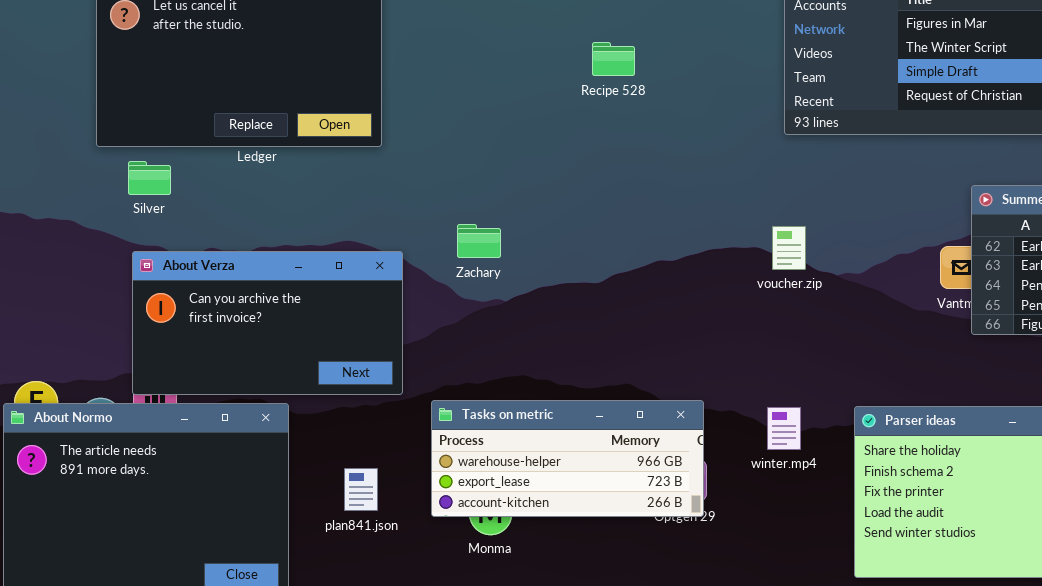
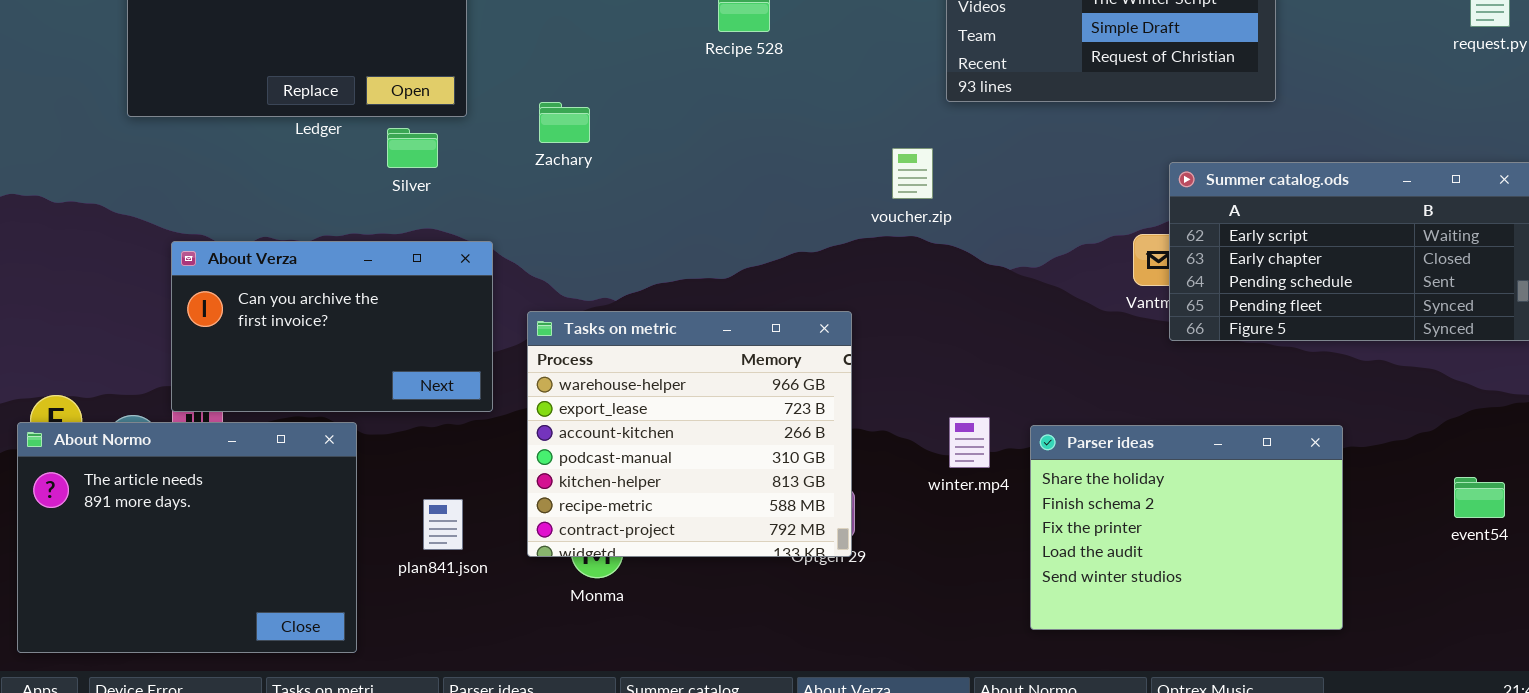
Silver: [128,161,171,195] -> [387,128,438,168], moved
Zachary: [457,224,501,258] -> [539,102,590,143], moved
voucher.zip: [772,226,806,270] -> [892,148,933,199], moved
Tasks on metric: [431,400,704,517] -> [527,311,852,557], resized
winter.mp4: [767,407,801,450] -> [949,417,990,468], moved

